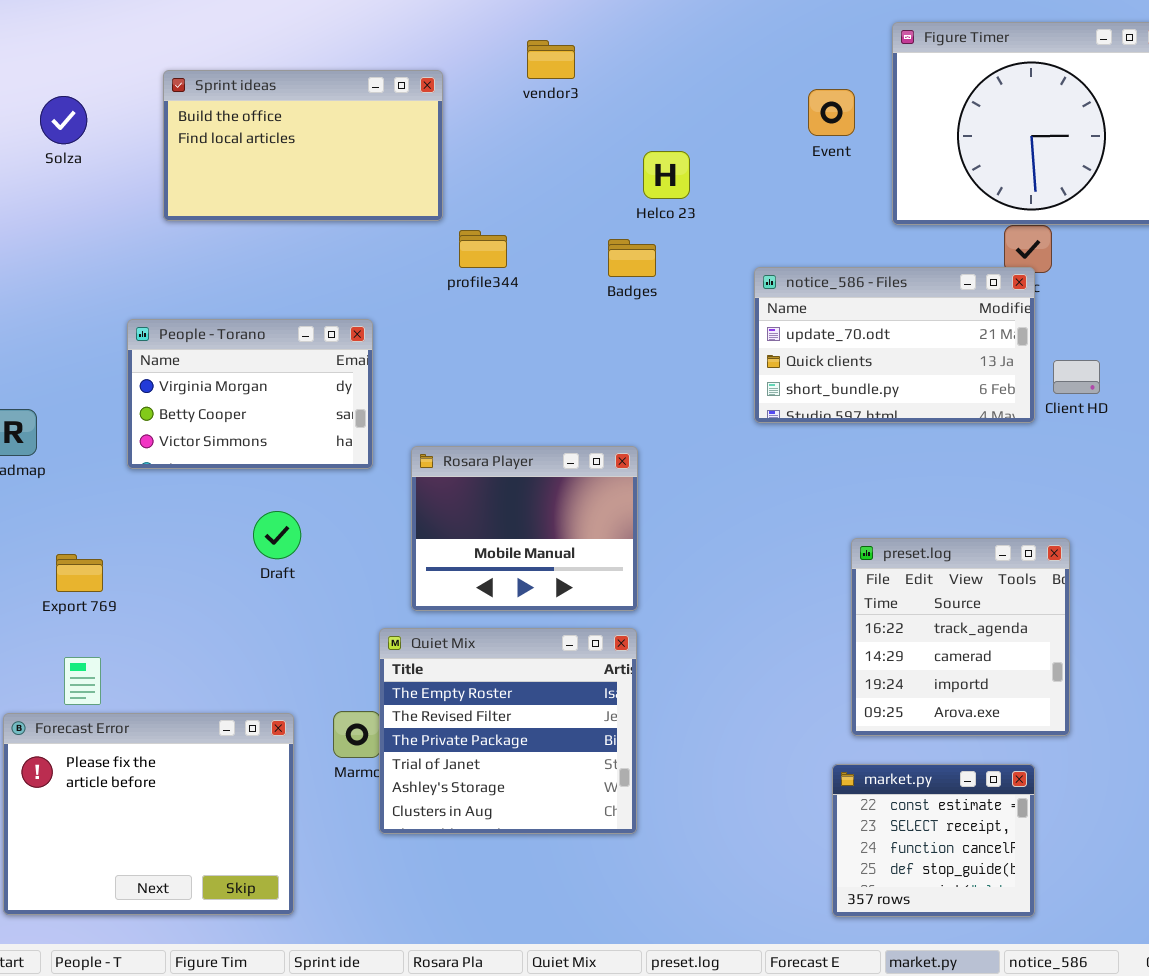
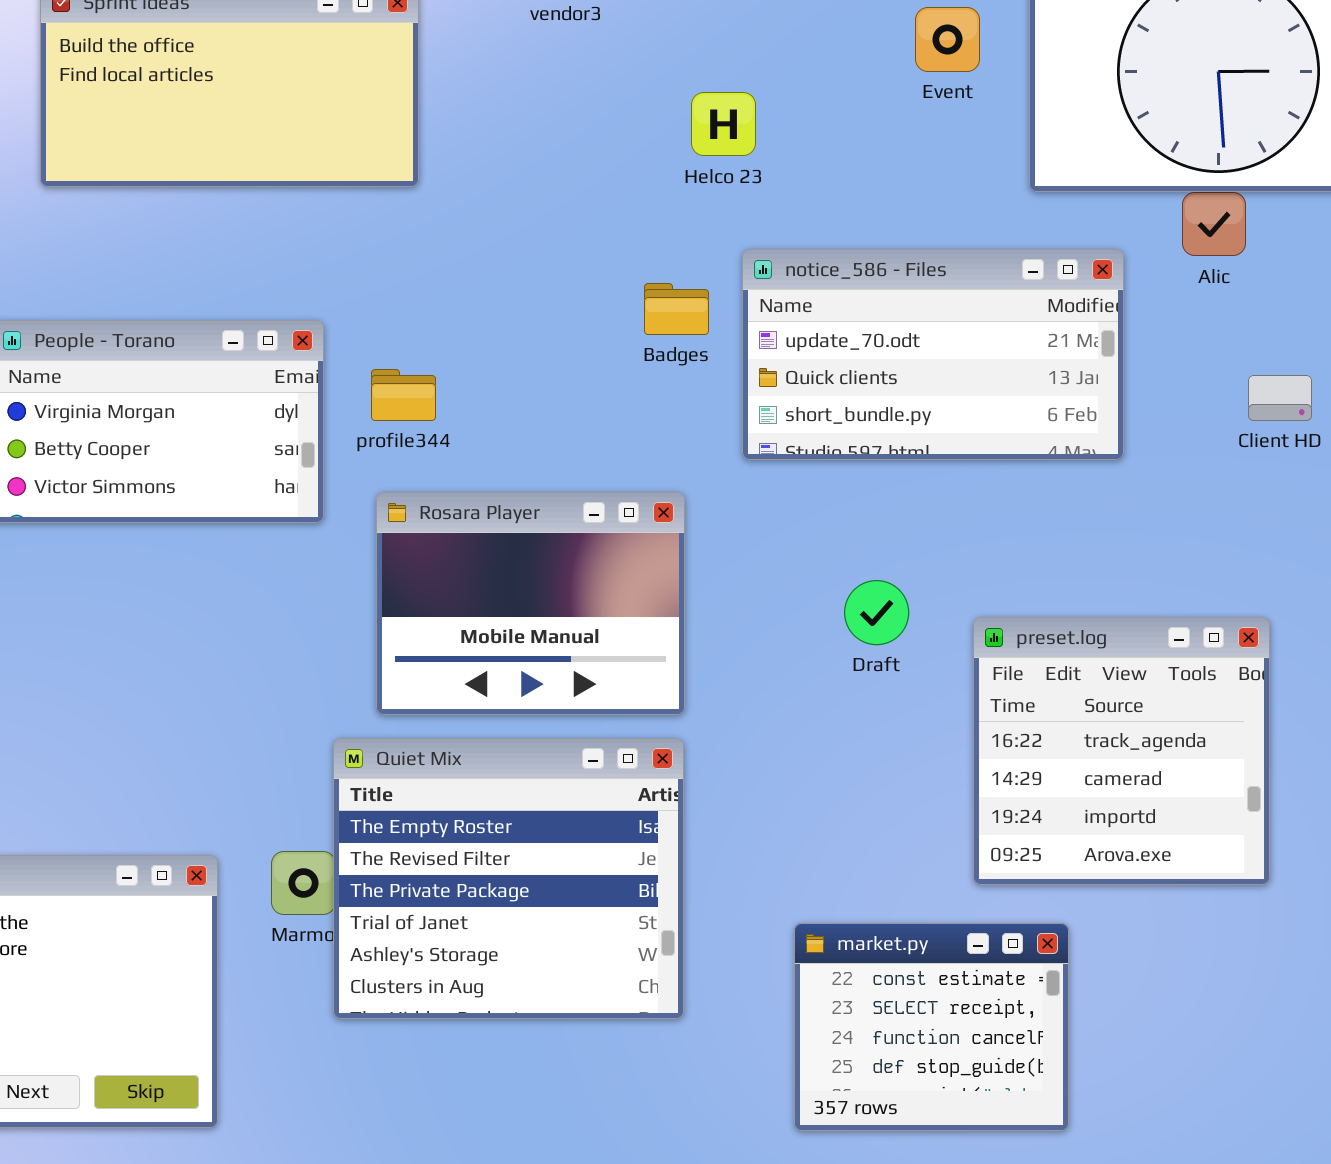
profile344: [459,230,507,268] -> [371,369,436,421], moved
Badges: [608,239,656,277] -> [644,283,709,335], moved
notice_586 - Files: [754,267,1035,423] -> [742,249,1124,460], moved
Draft: [253,511,301,559] -> [844,580,909,645], moved
market.py: [832,764,1035,917] -> [794,923,1069,1131], moved

